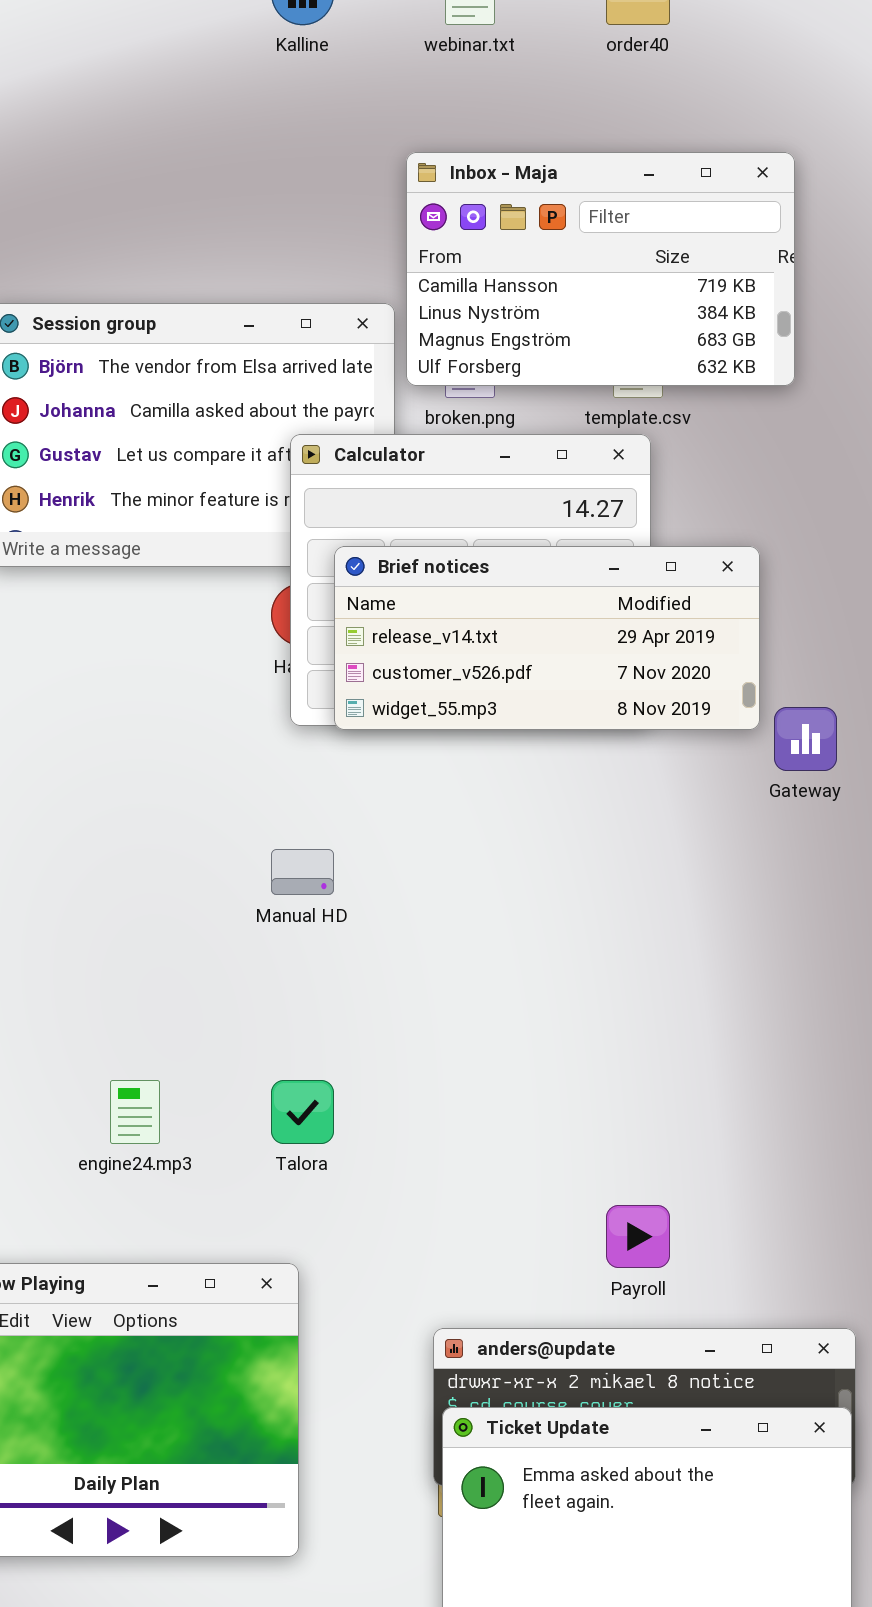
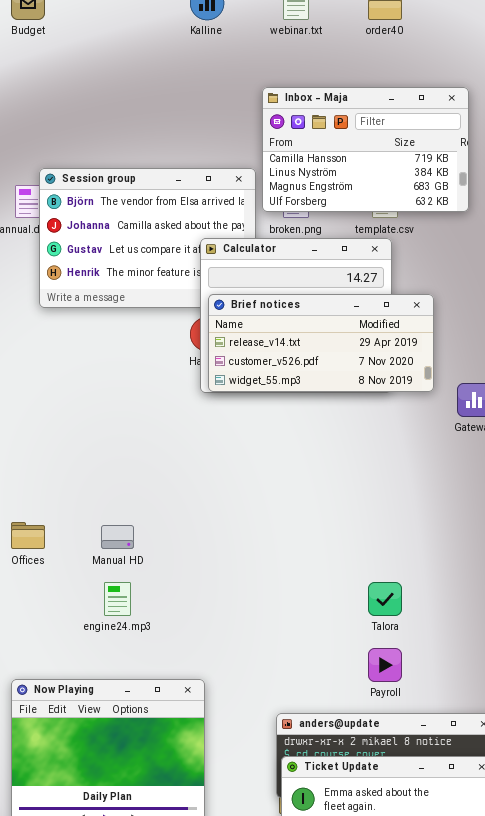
Brief notices: [334,546,760,730] -> [208,294,434,392], moved
Manual HD: [271,849,334,895] -> [101,525,134,549], moved
Talora: [271,1080,334,1144] -> [368,582,402,616], moved

